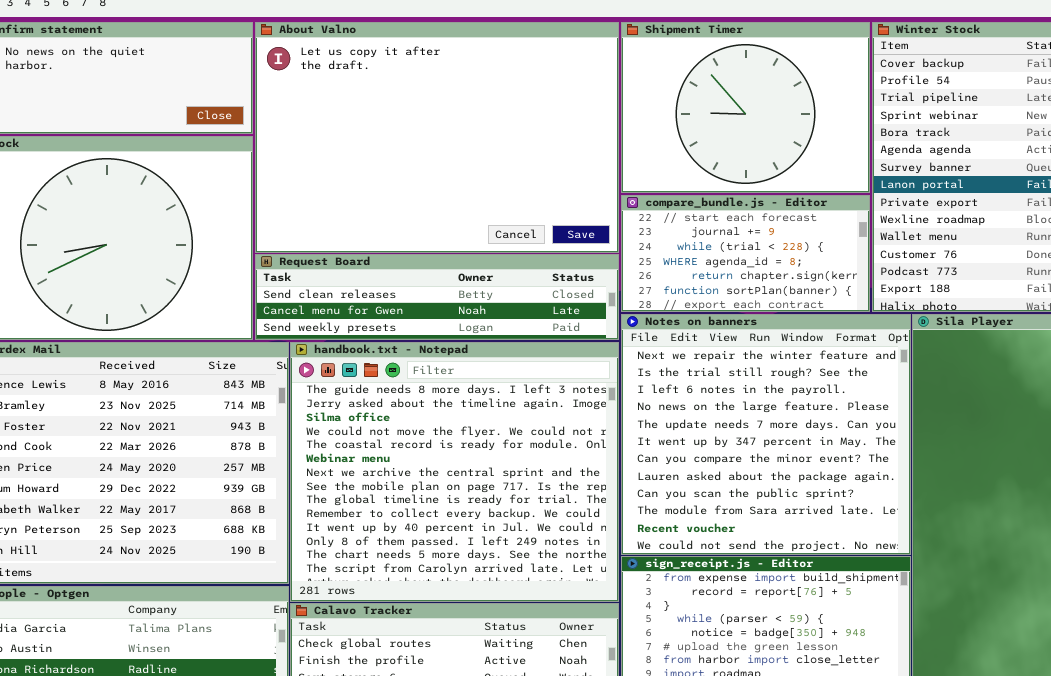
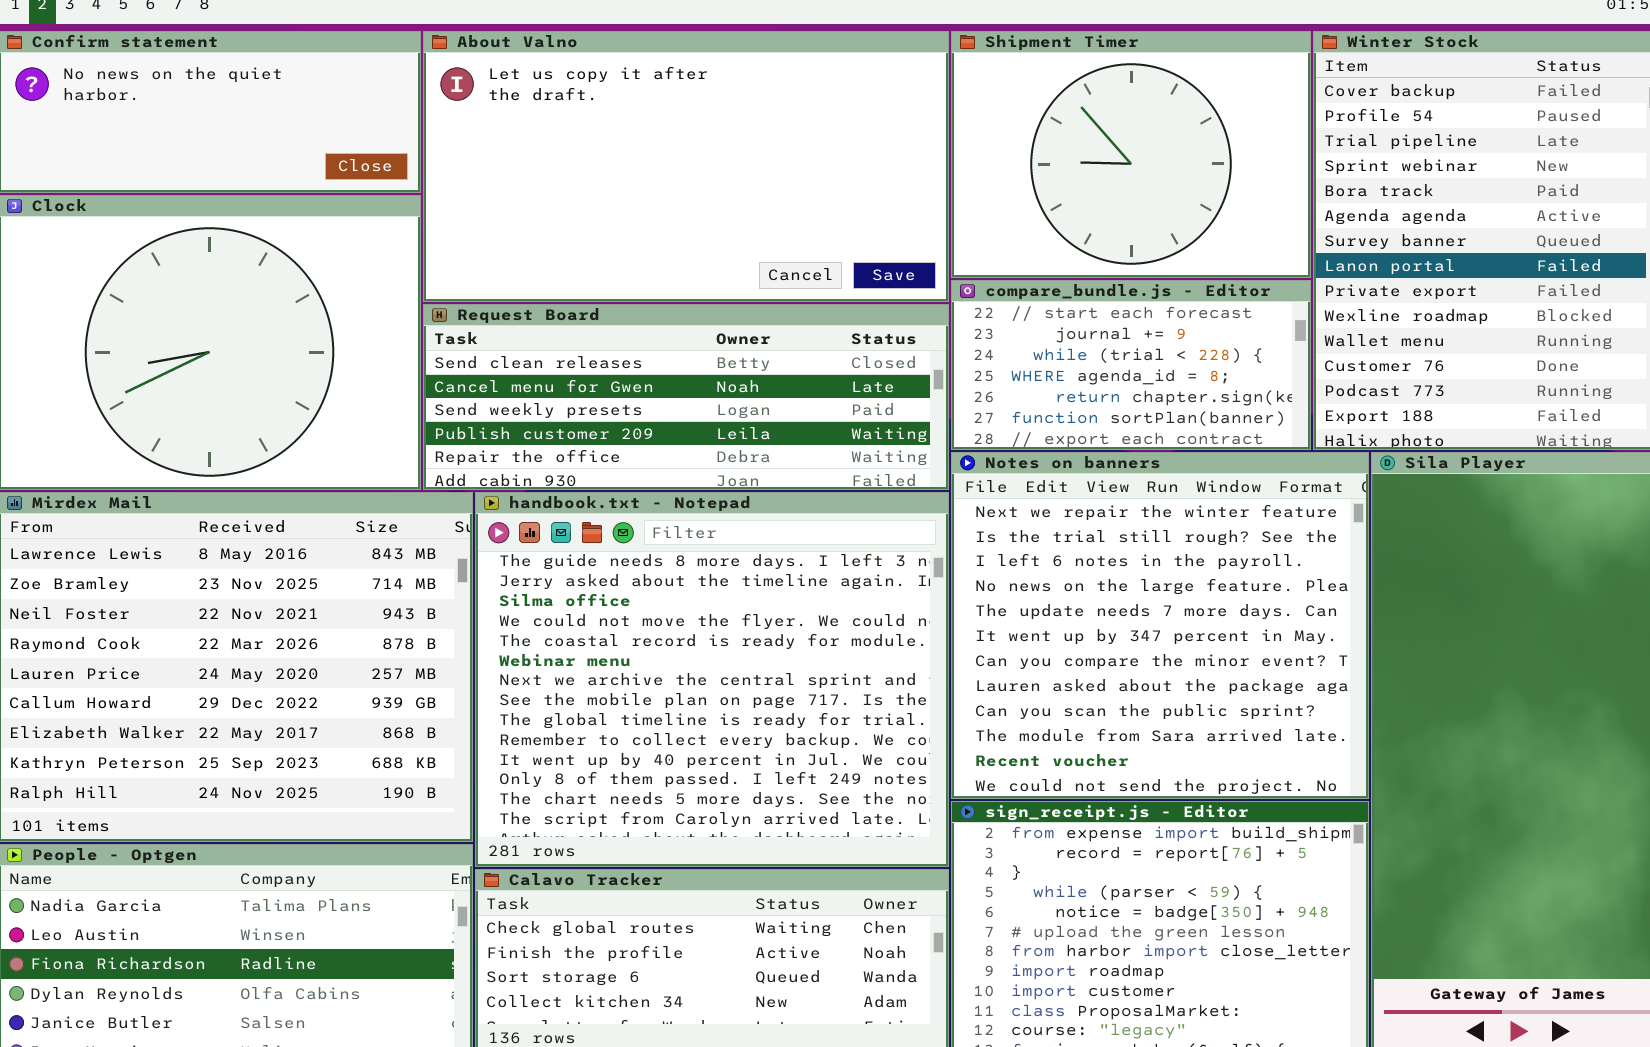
About Valno: [255,22,619,253] -> [423,31,949,302], resized
Request Board: [255,254,619,340] -> [423,304,949,490], resized

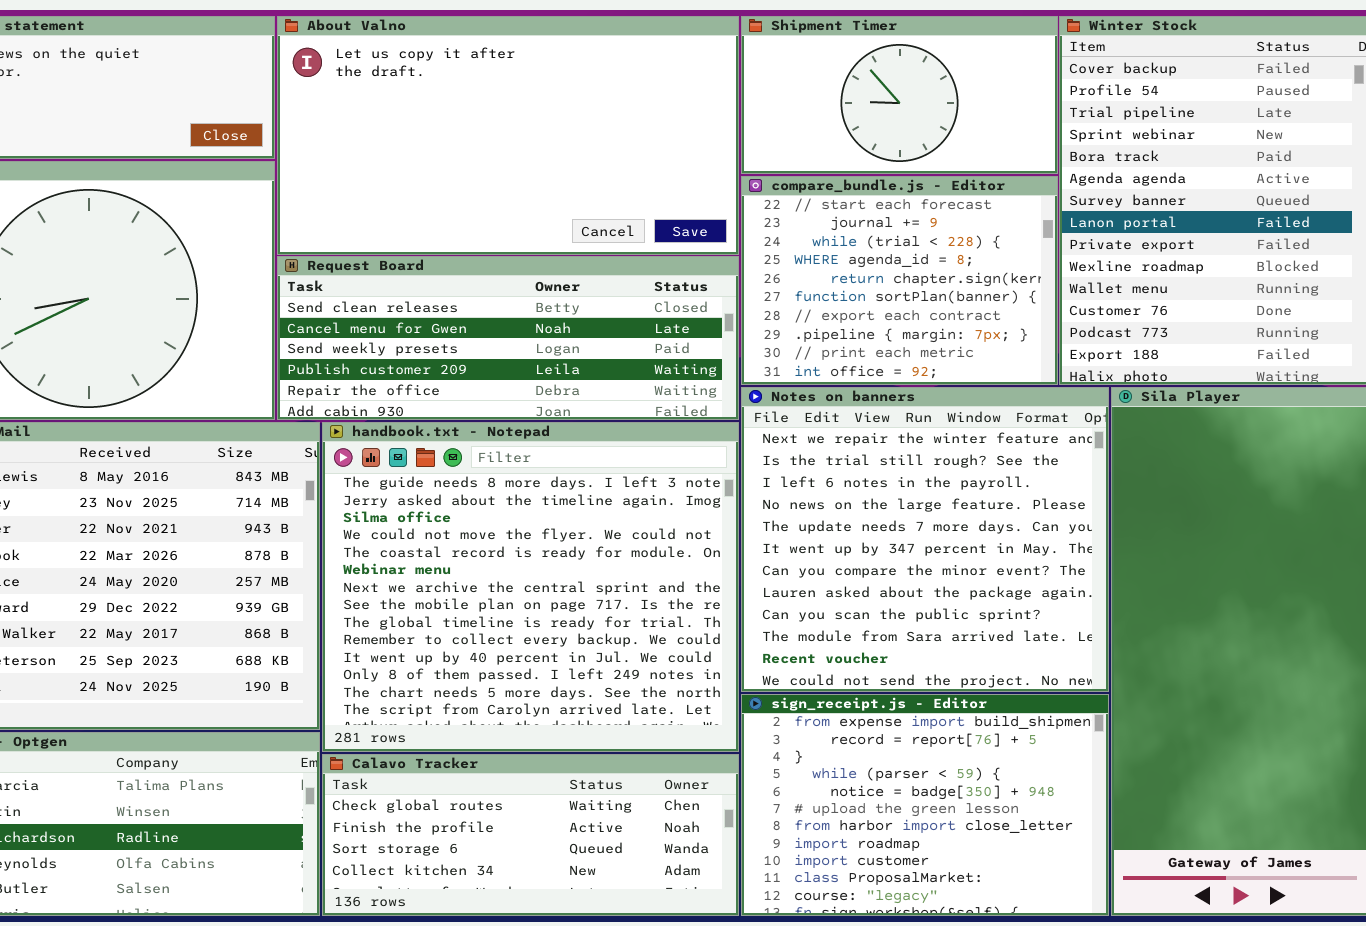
Shipment Timer: [951,31,1311,278] -> [741,16,1058,174], resized
compare_bundle.js - Editor: [951,280,1311,450] -> [741,176,1058,385], resized

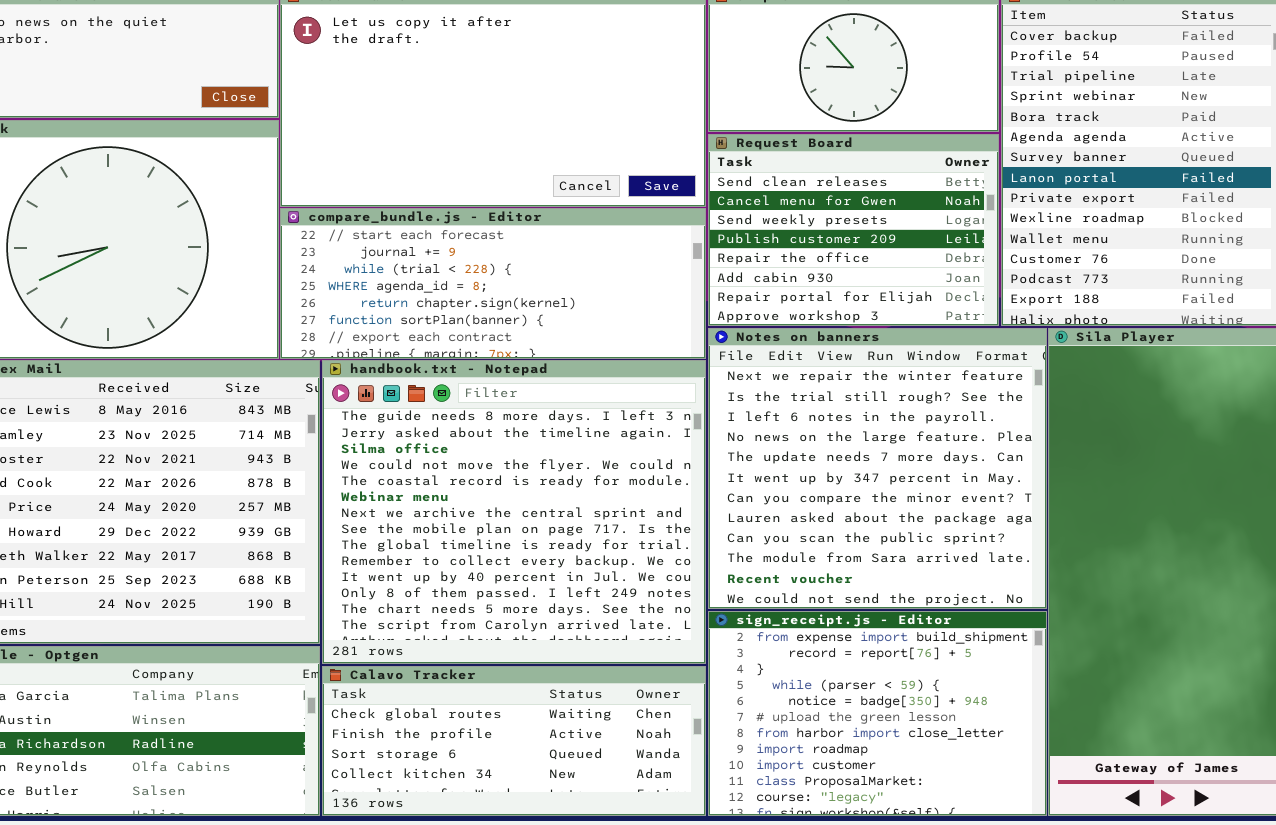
compare_bundle.js - Editor: [741,176,1058,385] -> [280,208,706,359], moved, resized
Request Board: [277,256,739,420] -> [708,134,999,326], moved, resized

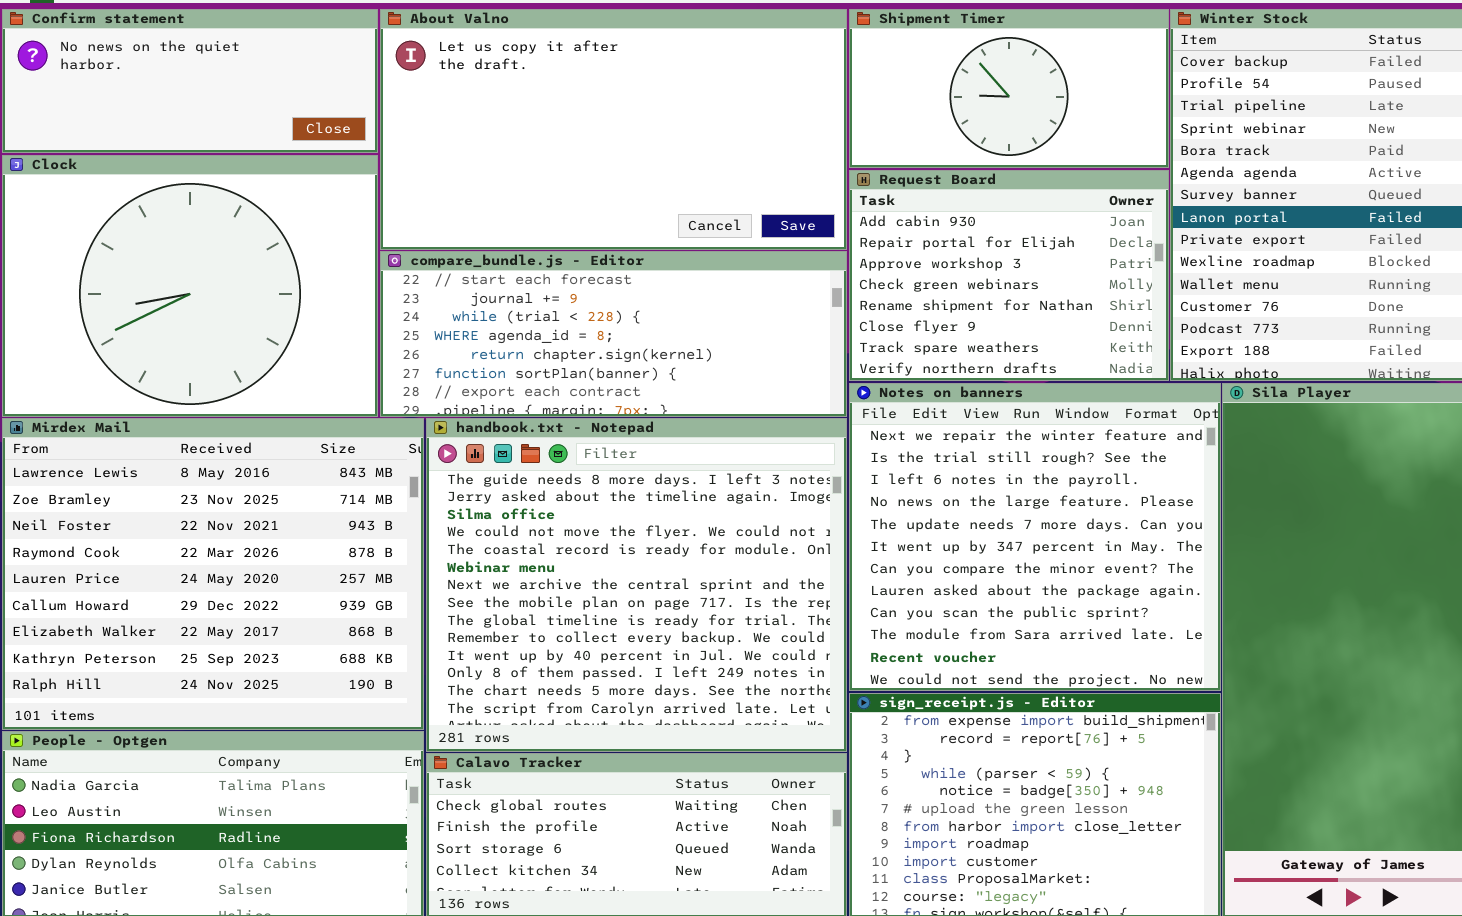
Request Board: [708,134,999,326] -> [849,170,1169,381], scrolled down 5 rows

